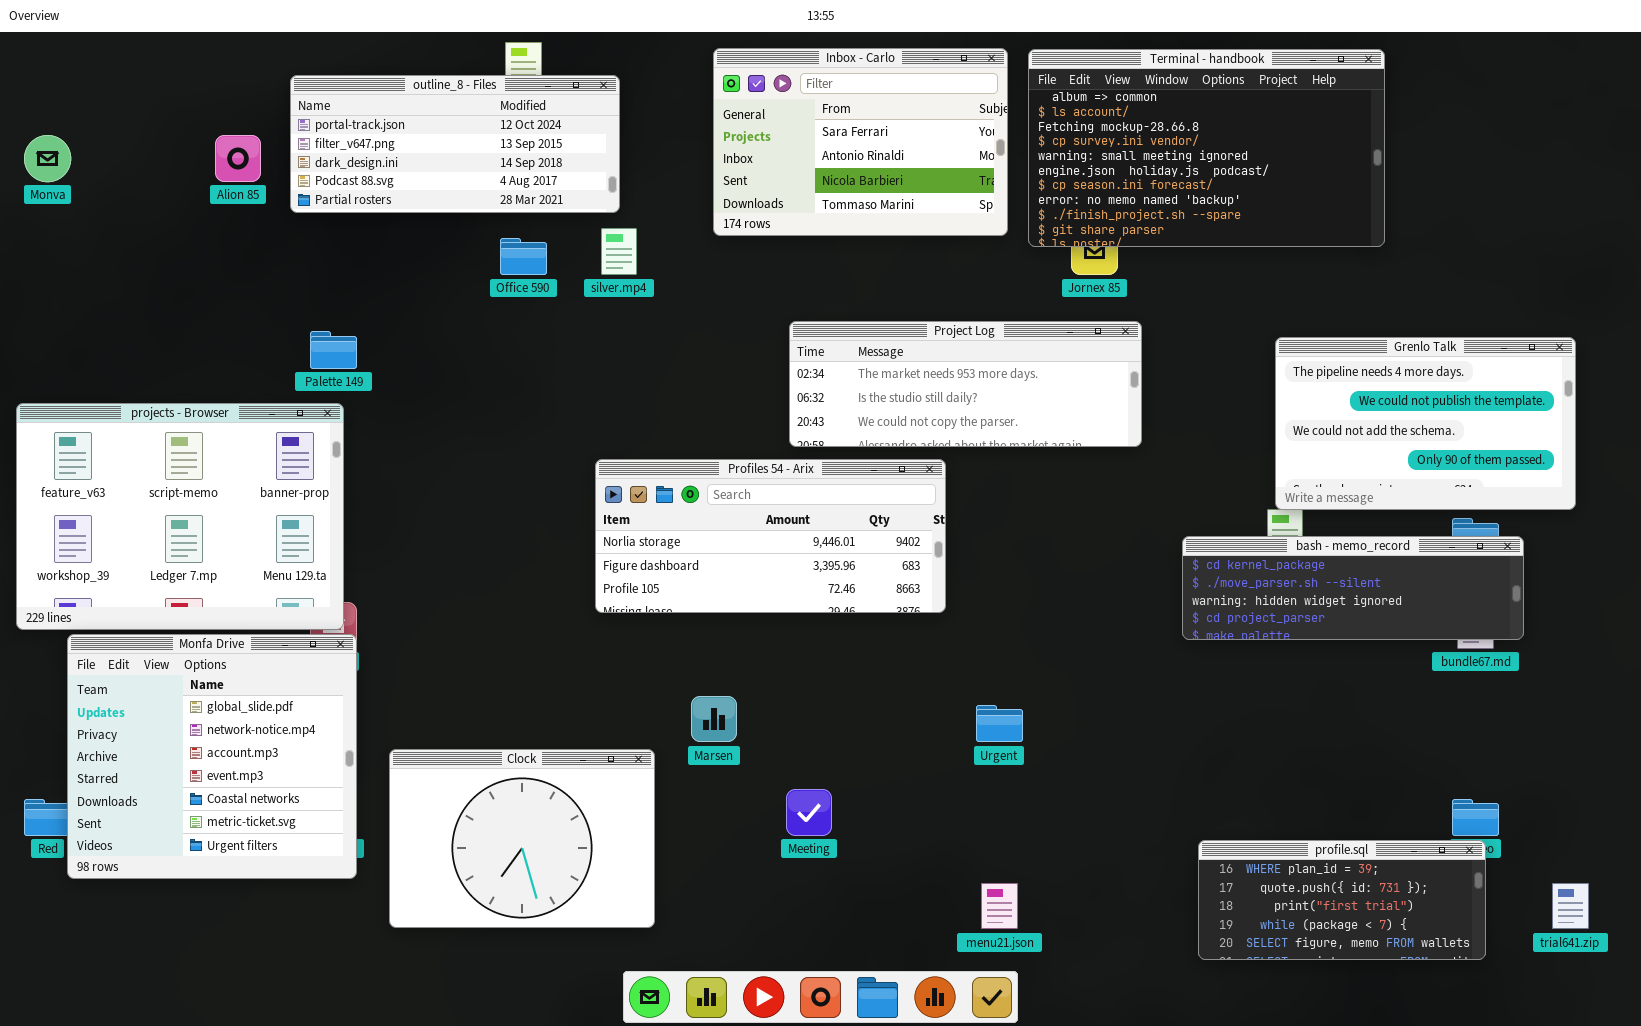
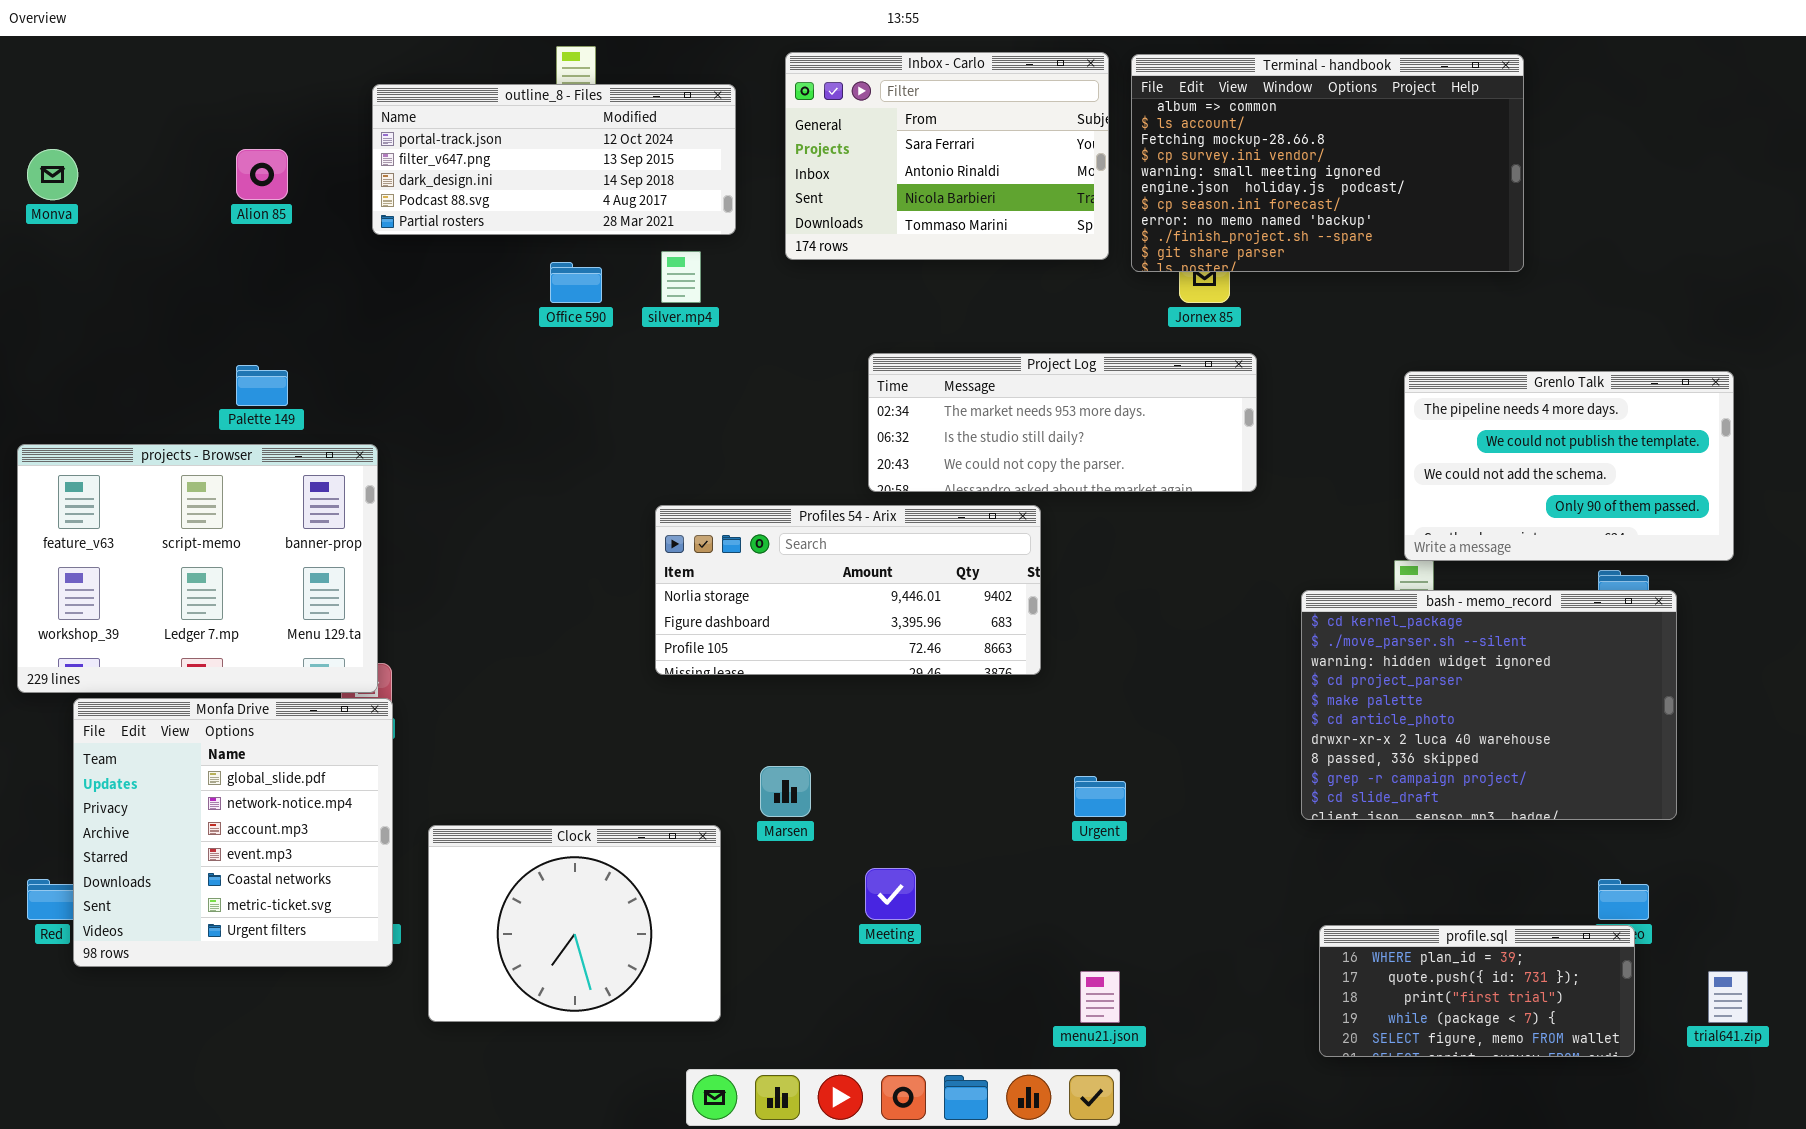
outline_8 - Files: [290,75,620,213] -> [372,84,736,235], moved
Palette 149: [310,331,357,369] -> [236,365,288,406], moved
bash - memo_record: [1182,536,1524,640] -> [1301,590,1677,820], resized

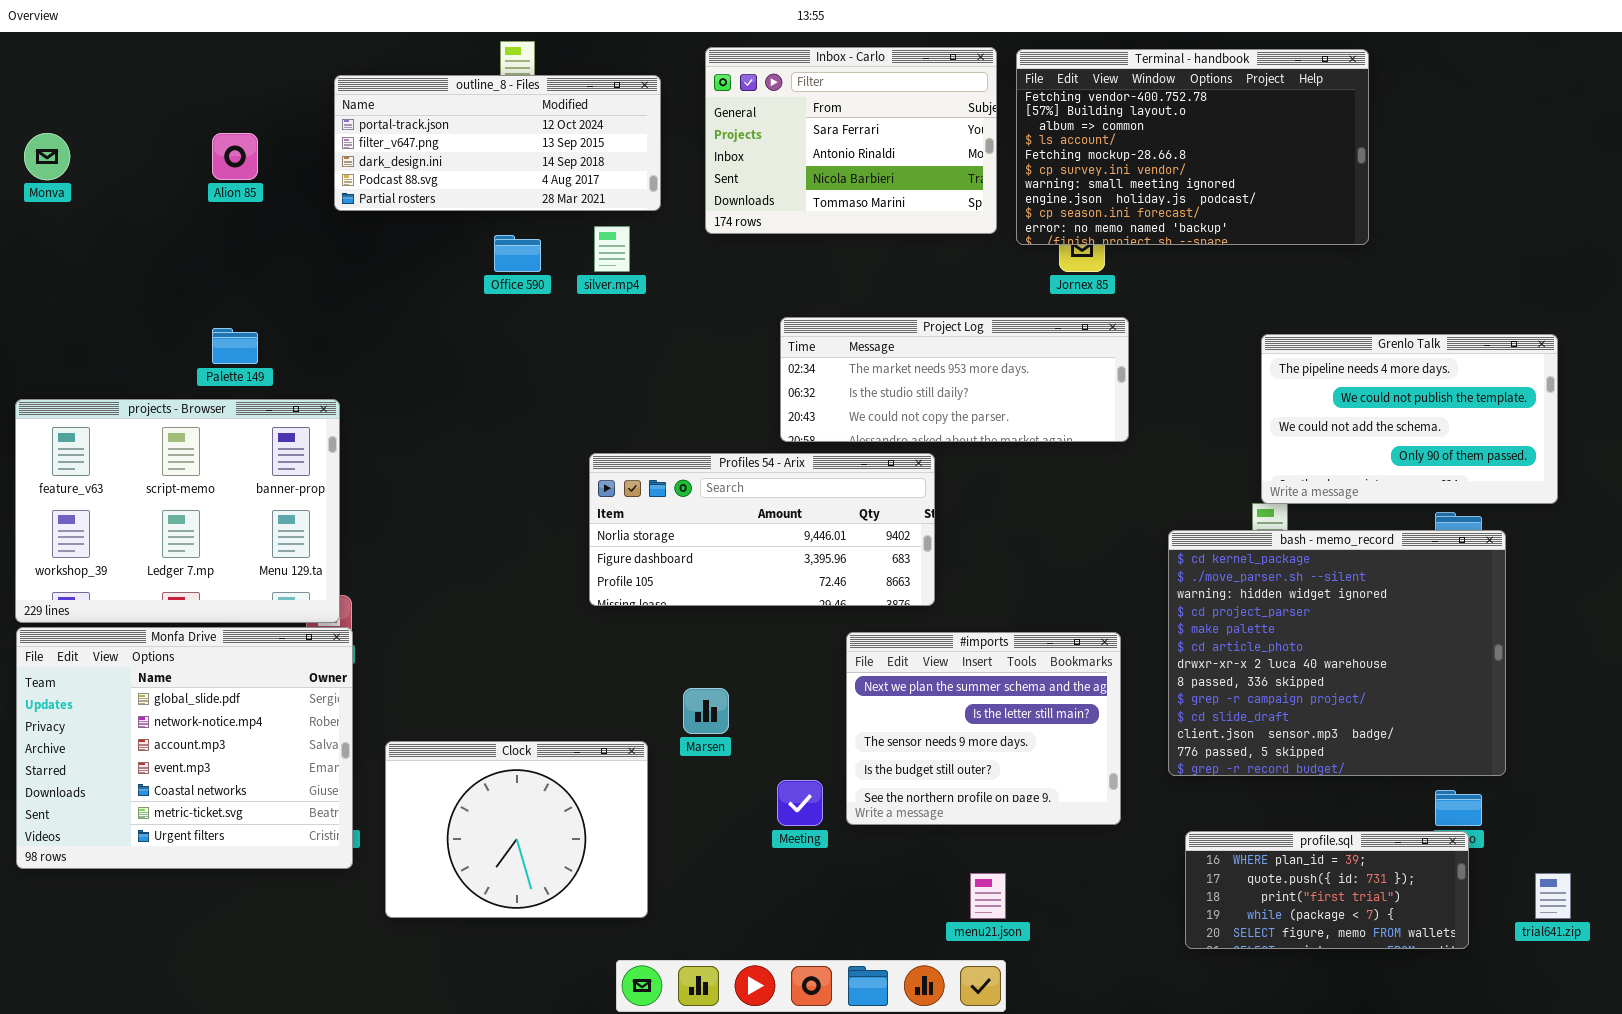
Terminal - handbook: [1131,54,1524,272] -> [1016,49,1369,245], scrolled up 2 rows
bash - memo_record: [1301,590,1677,820] -> [1168,530,1506,776], resized
Monfa Drive: [73,698,393,967] -> [16,627,353,869], resized
#imports: none -> [846,632,1121,825], opened

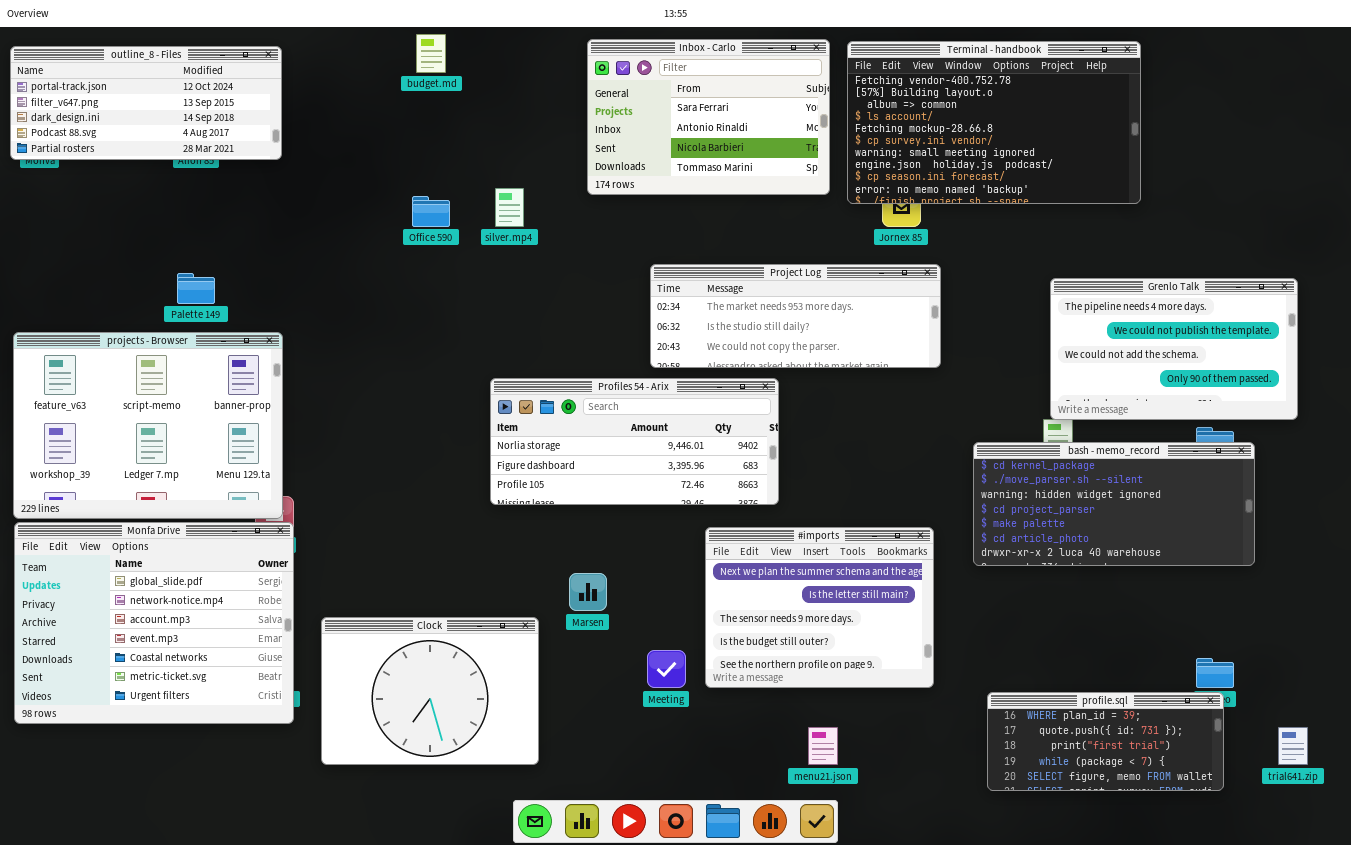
outline_8 - Files: [334,75,661,211] -> [10,46,282,160], moved
bash - memo_record: [1168,530,1506,776] -> [973,442,1255,566], resized

